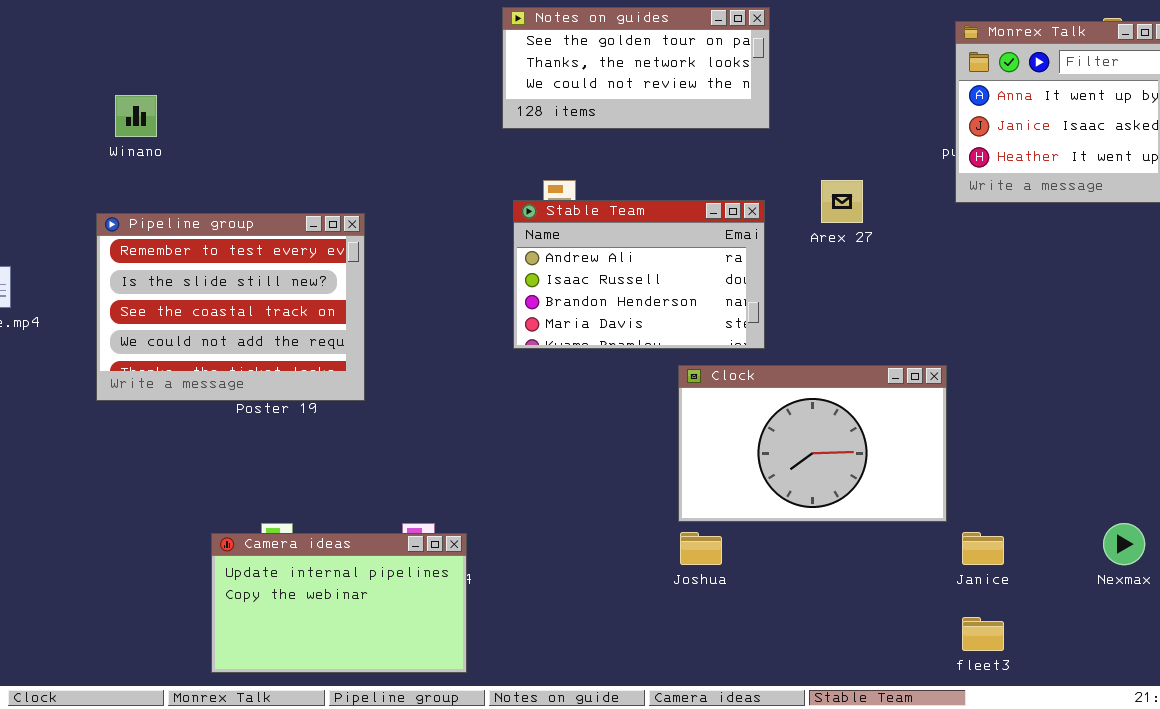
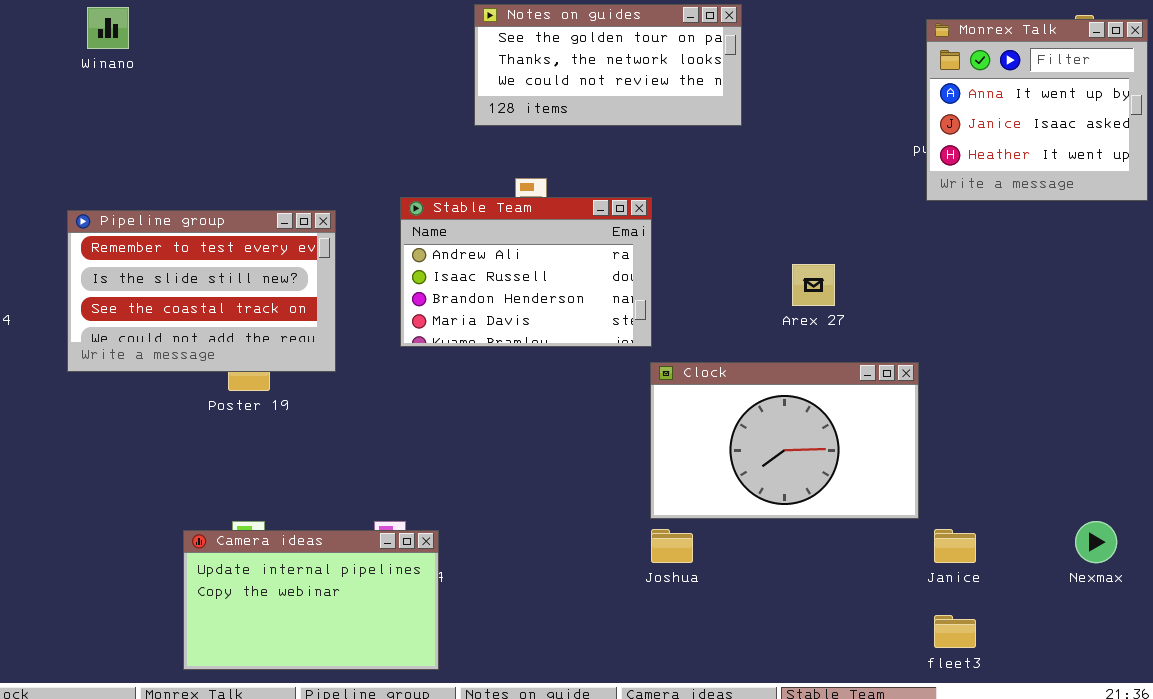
Winano: [115,95,157,137] -> [87,7,129,49], moved
Arex 27: [821,180,863,223] -> [792,264,835,306], moved
Stable Team: [513,200,765,349] -> [400,197,652,347], moved
Pipeline group: [96,213,365,401] -> [67,210,336,372], resized

